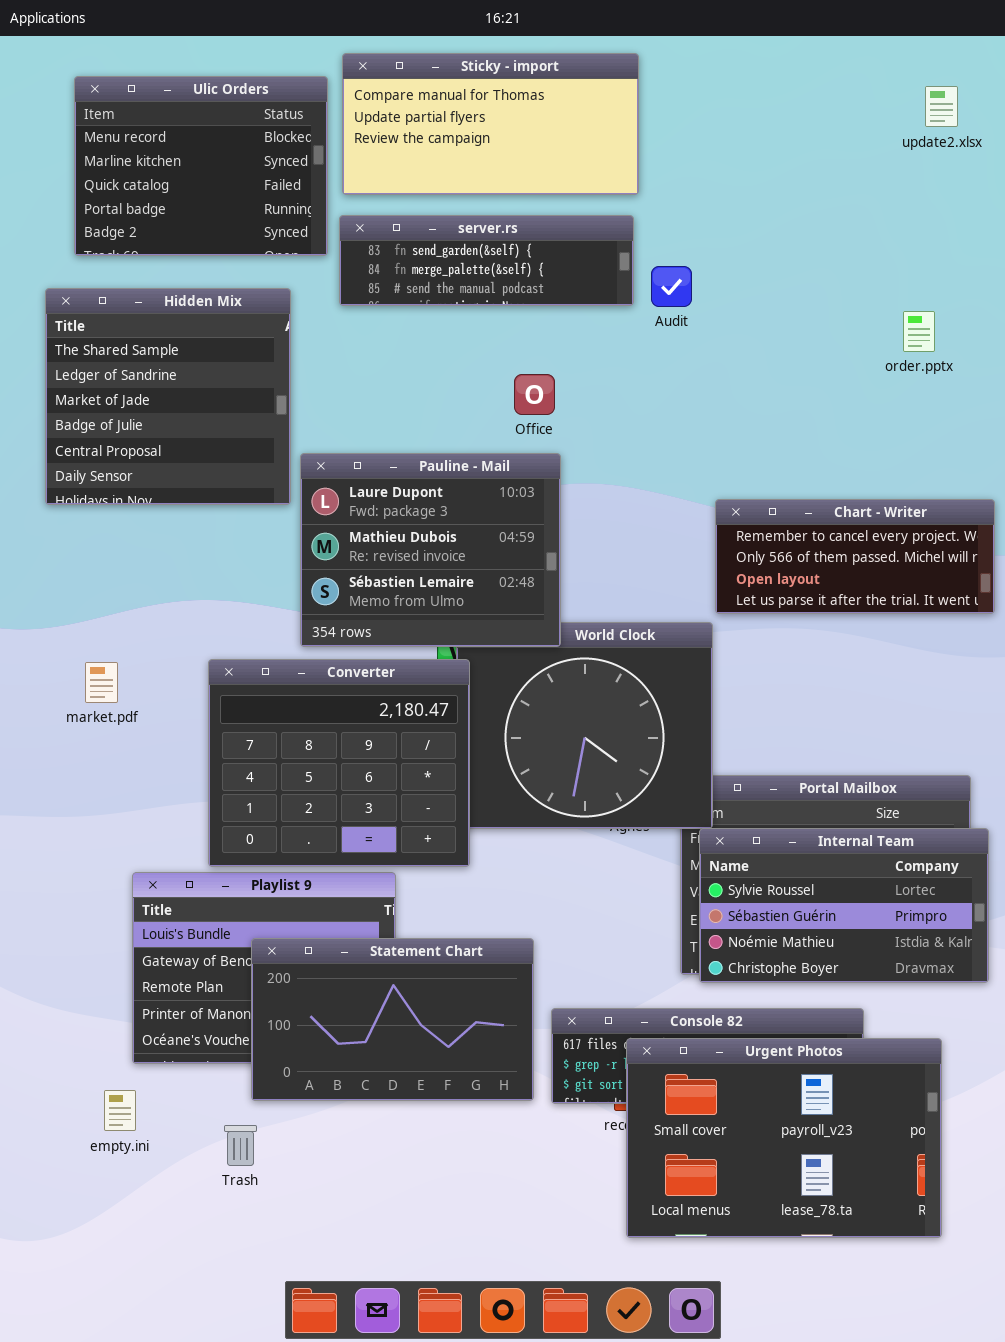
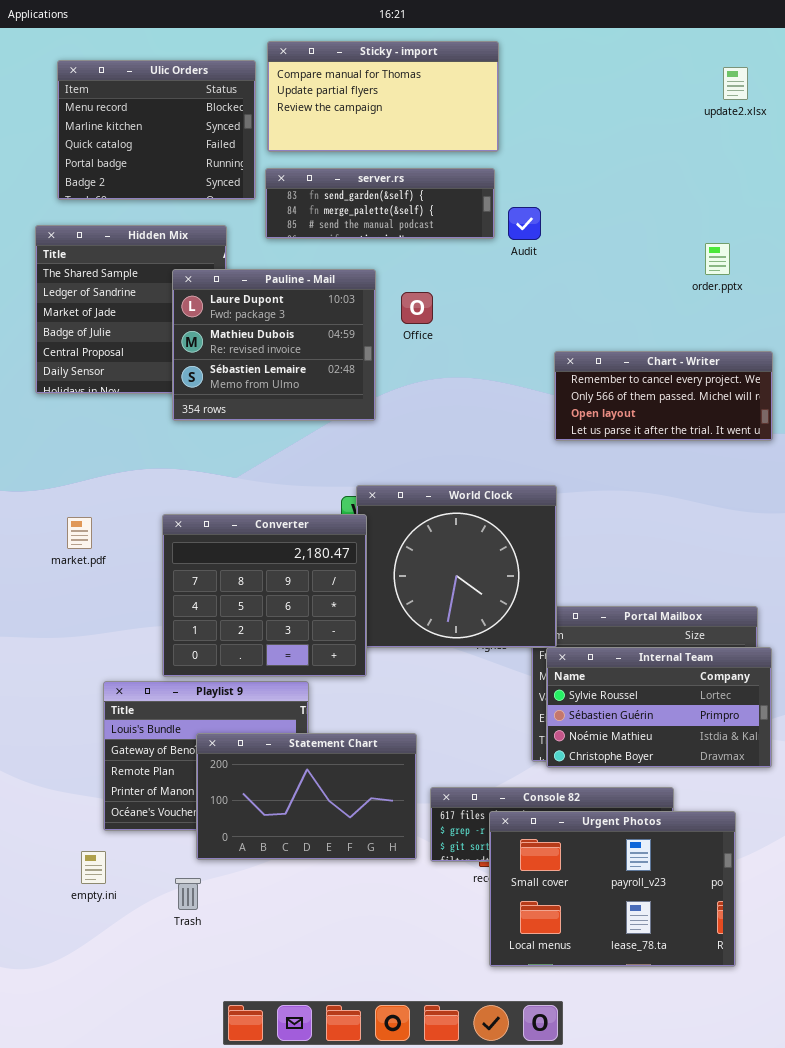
Pauline - Mail: [300,453,561,647] -> [172,269,376,421], moved
Chart - Writer: [715,499,995,614] -> [554,351,773,441], moved

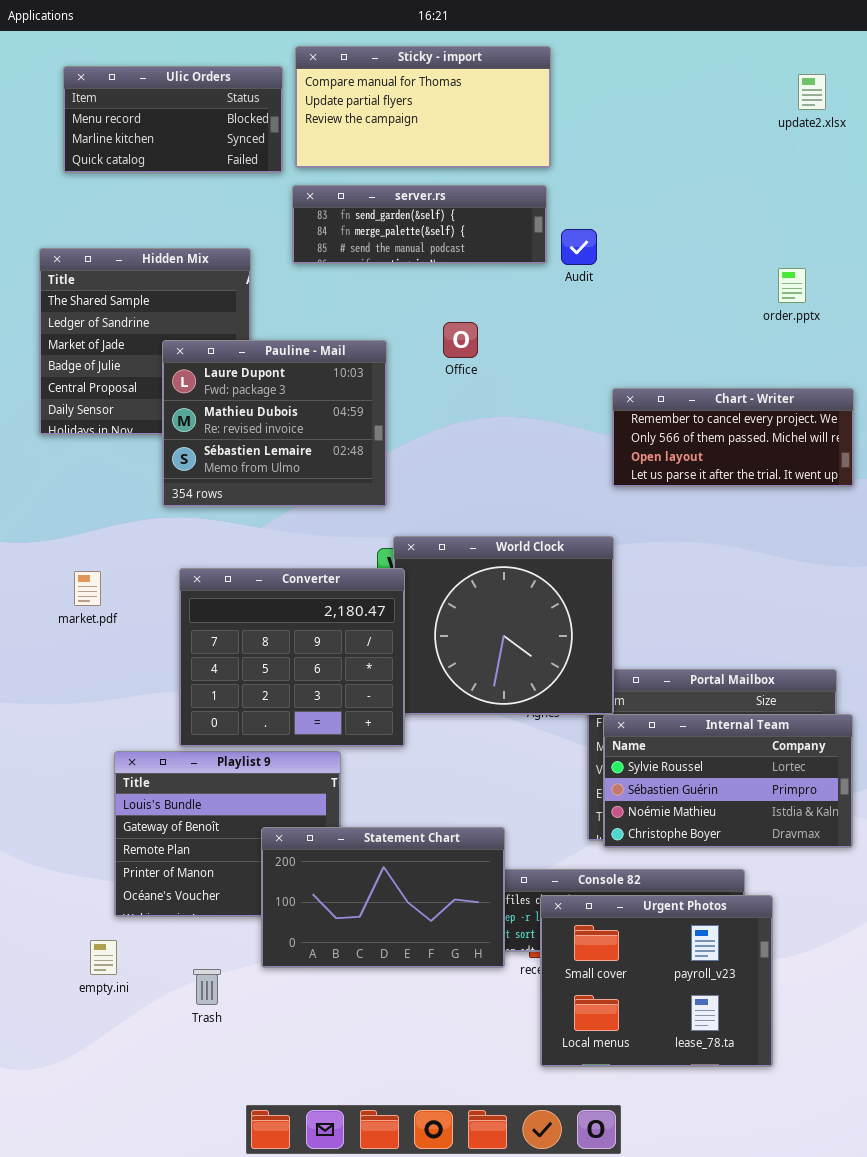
Ulic Orders: [57,60,256,200] -> [63,66,283,173], resized
Pauline - Mail: [172,269,376,421] -> [162,340,387,507], moved
Statement Chart: [196,733,417,860] -> [261,827,505,968], moved
Urgent Photos: [489,811,736,967] -> [540,895,773,1067], resized

